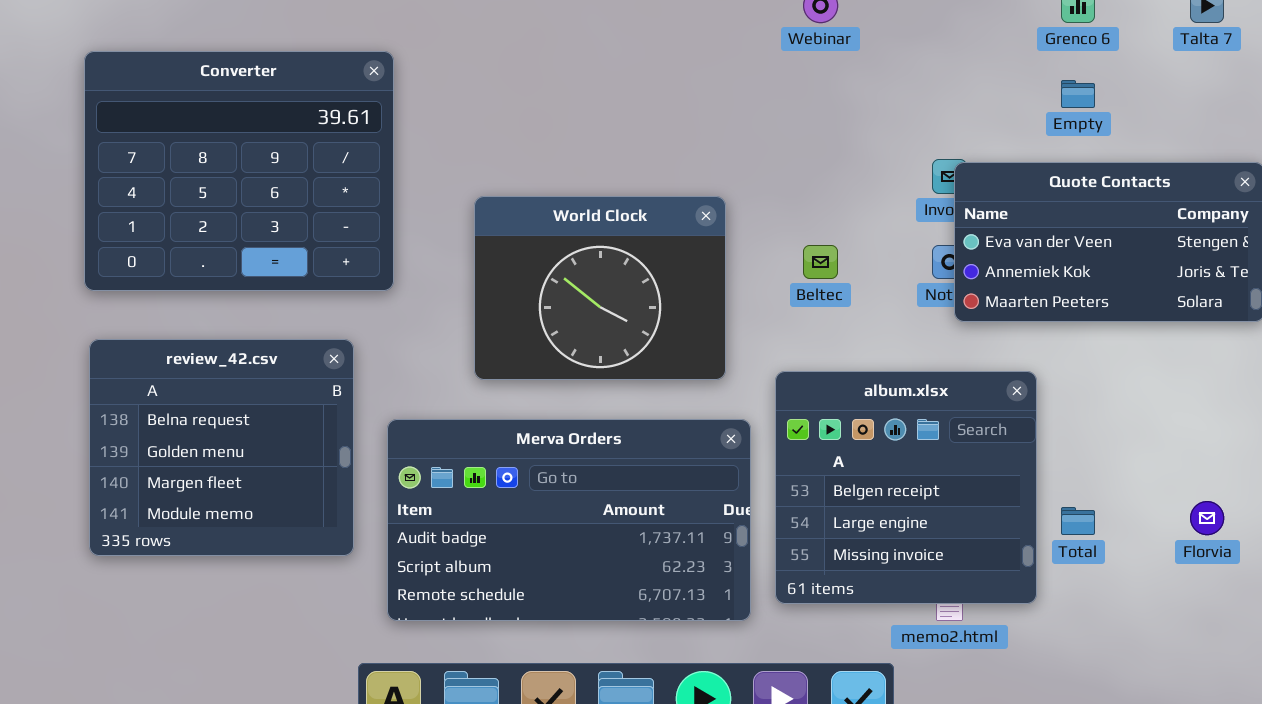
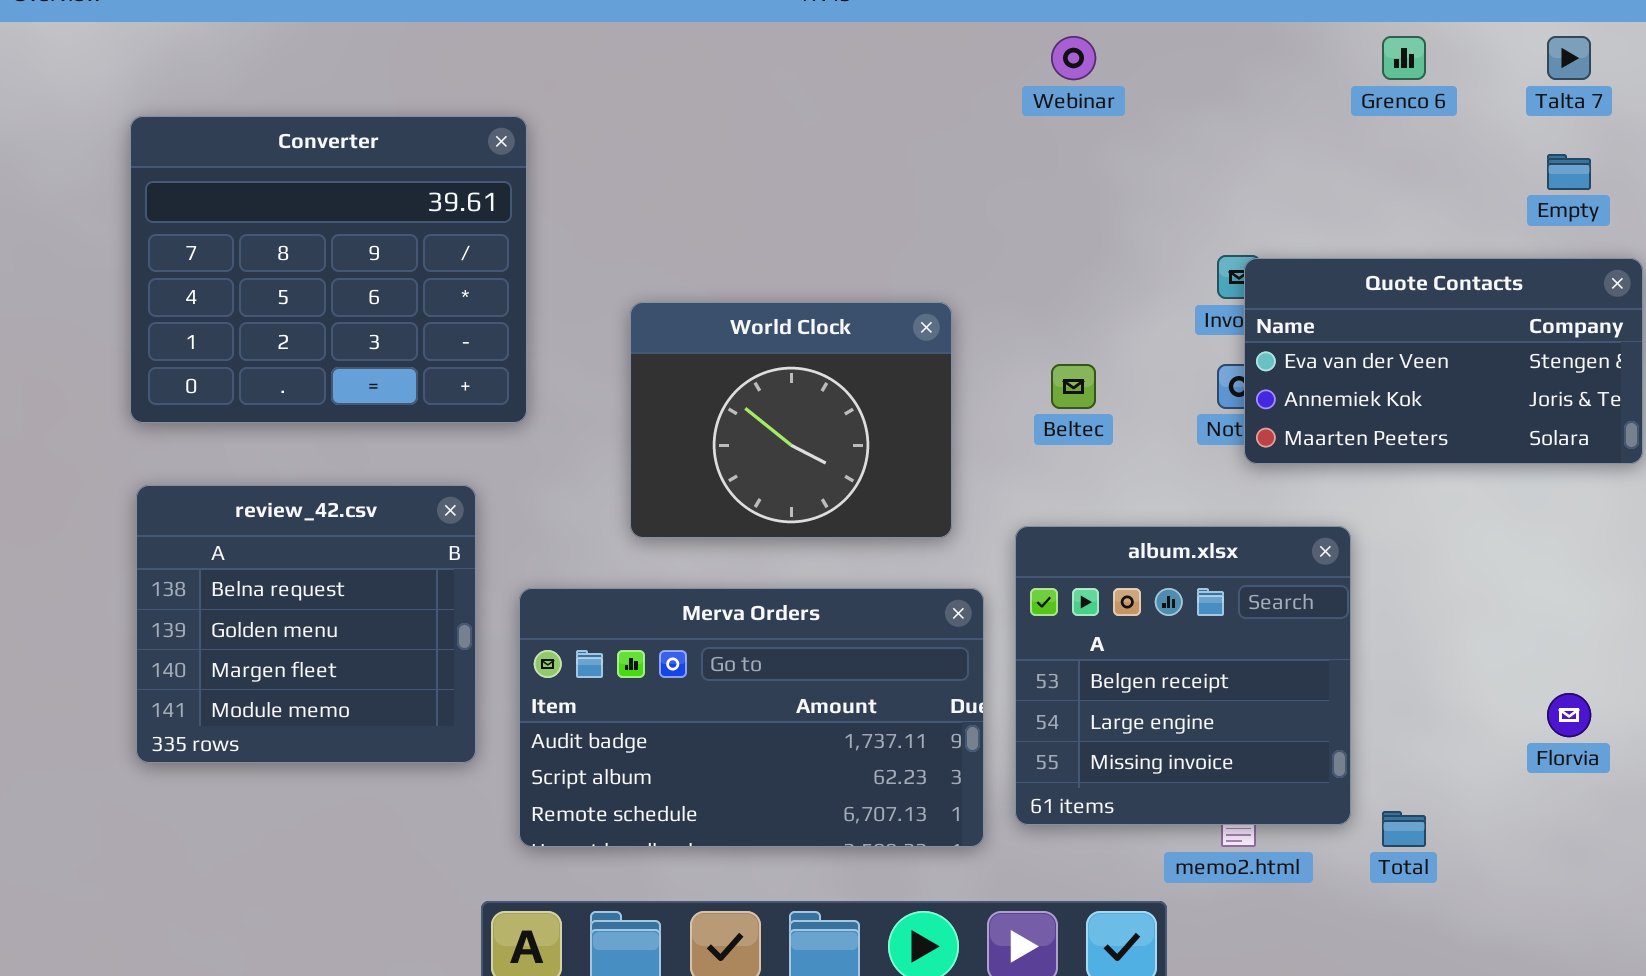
Empty: [1061,80,1095,108] -> [1547,154,1591,190], moved
Total: [1061,507,1095,535] -> [1382,811,1426,847], moved

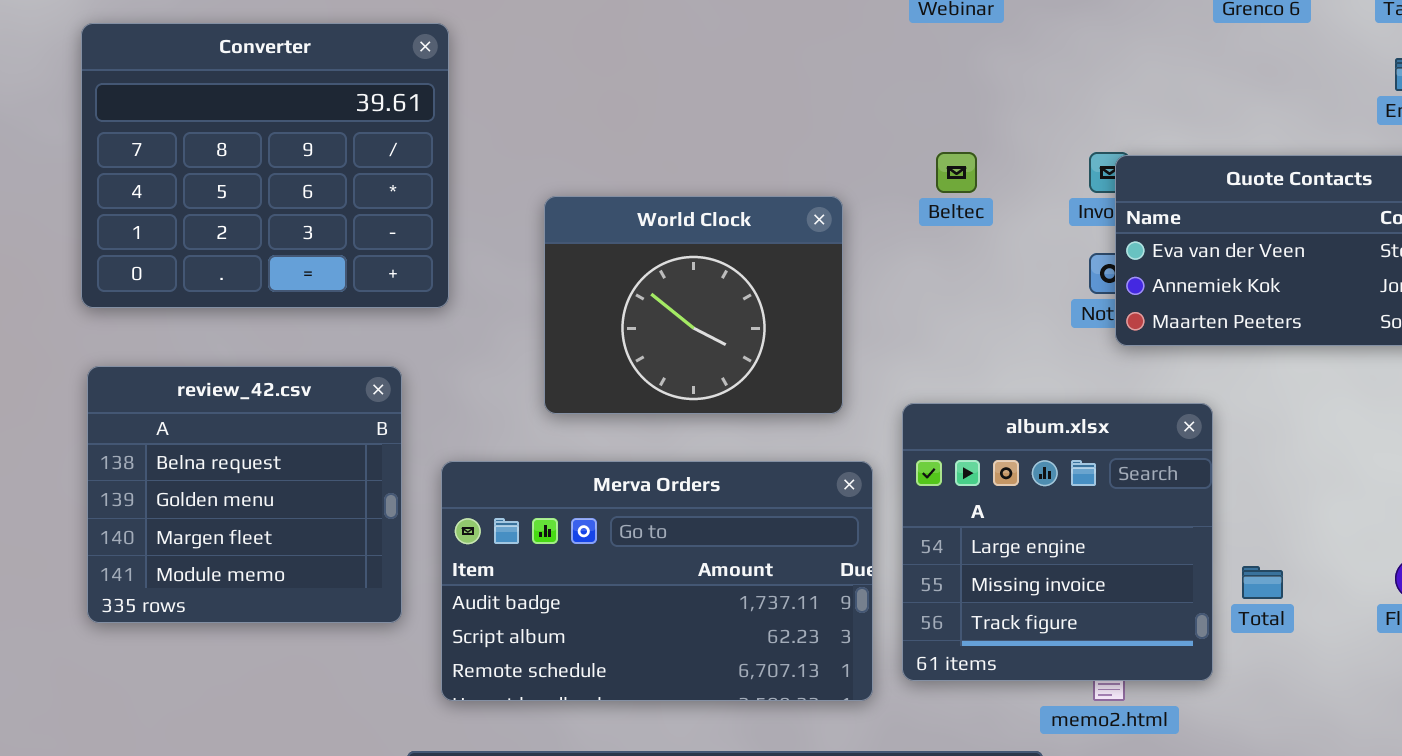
Beltec: [1051,364,1096,409] -> [936,152,977,193], moved
album.xlsx: [1015,526,1351,825] -> [902,403,1213,681], scrolled down 1 row
Total: [1382,811,1426,847] -> [1242,566,1283,599], moved

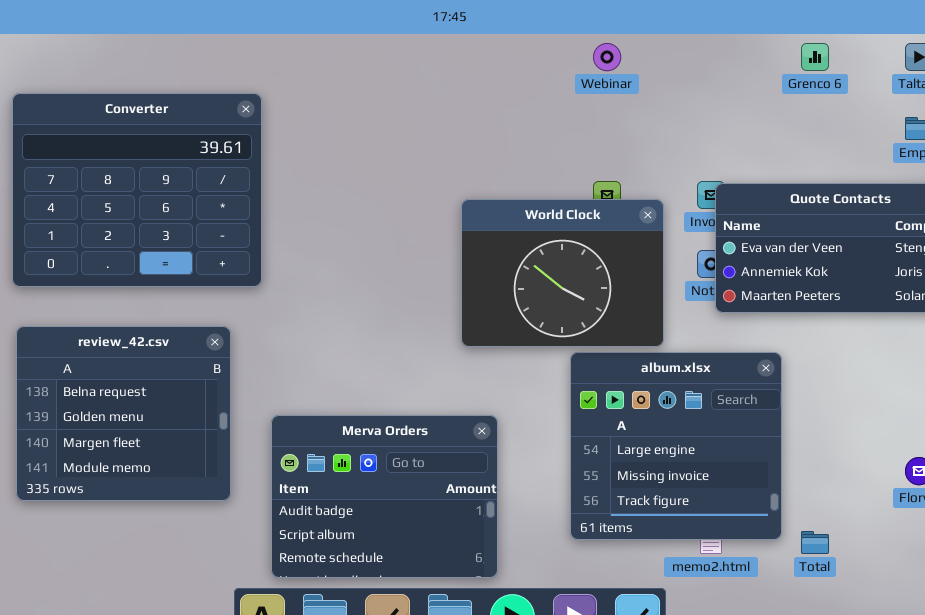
World Clock: [544,196,843,414] -> [461,199,664,347], moved
Merva Orders: [441,461,873,701] -> [271,415,498,578], moved, resized
Total: [1242,566,1283,599] -> [801,531,829,554], moved

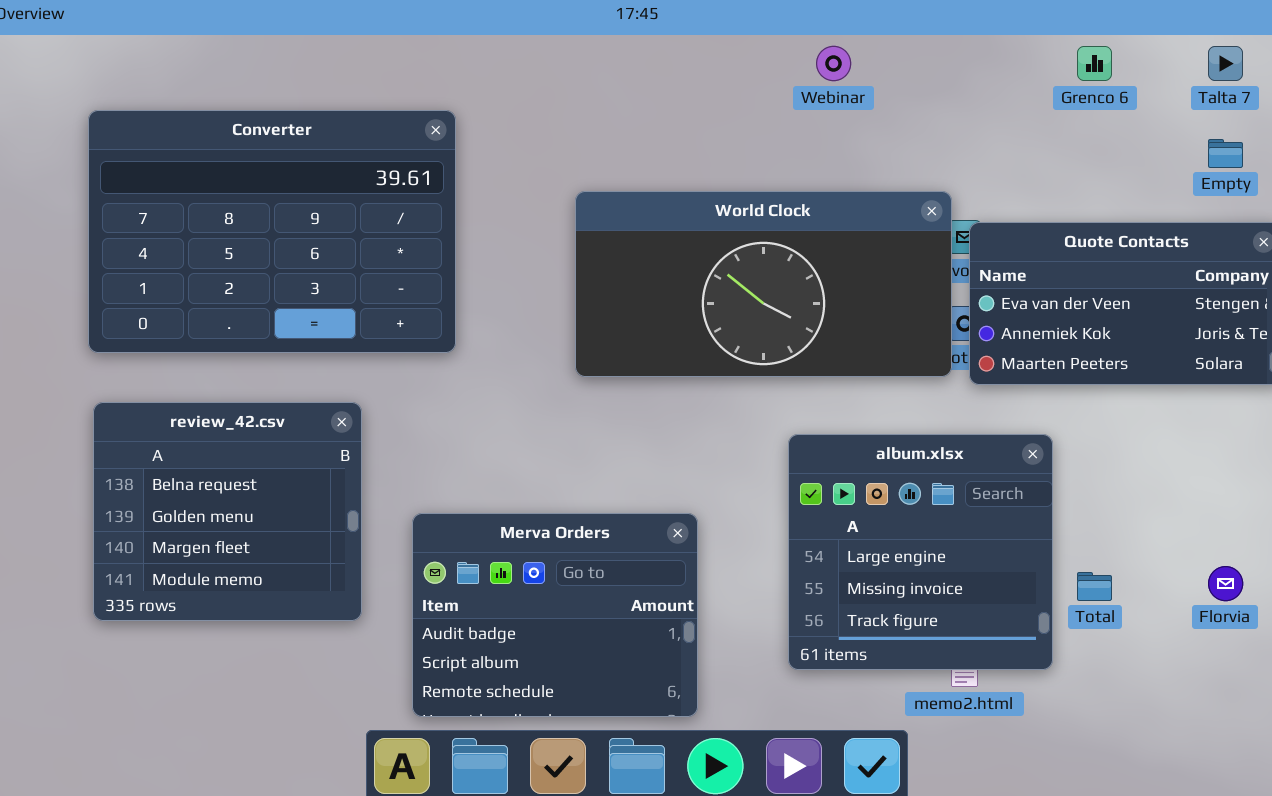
Converter: [12,93,262,287] -> [88,110,456,353], resized
World Clock: [461,199,664,347] -> [575,191,952,377], moved, resized
Total: [801,531,829,554] -> [1077,572,1112,601], moved

